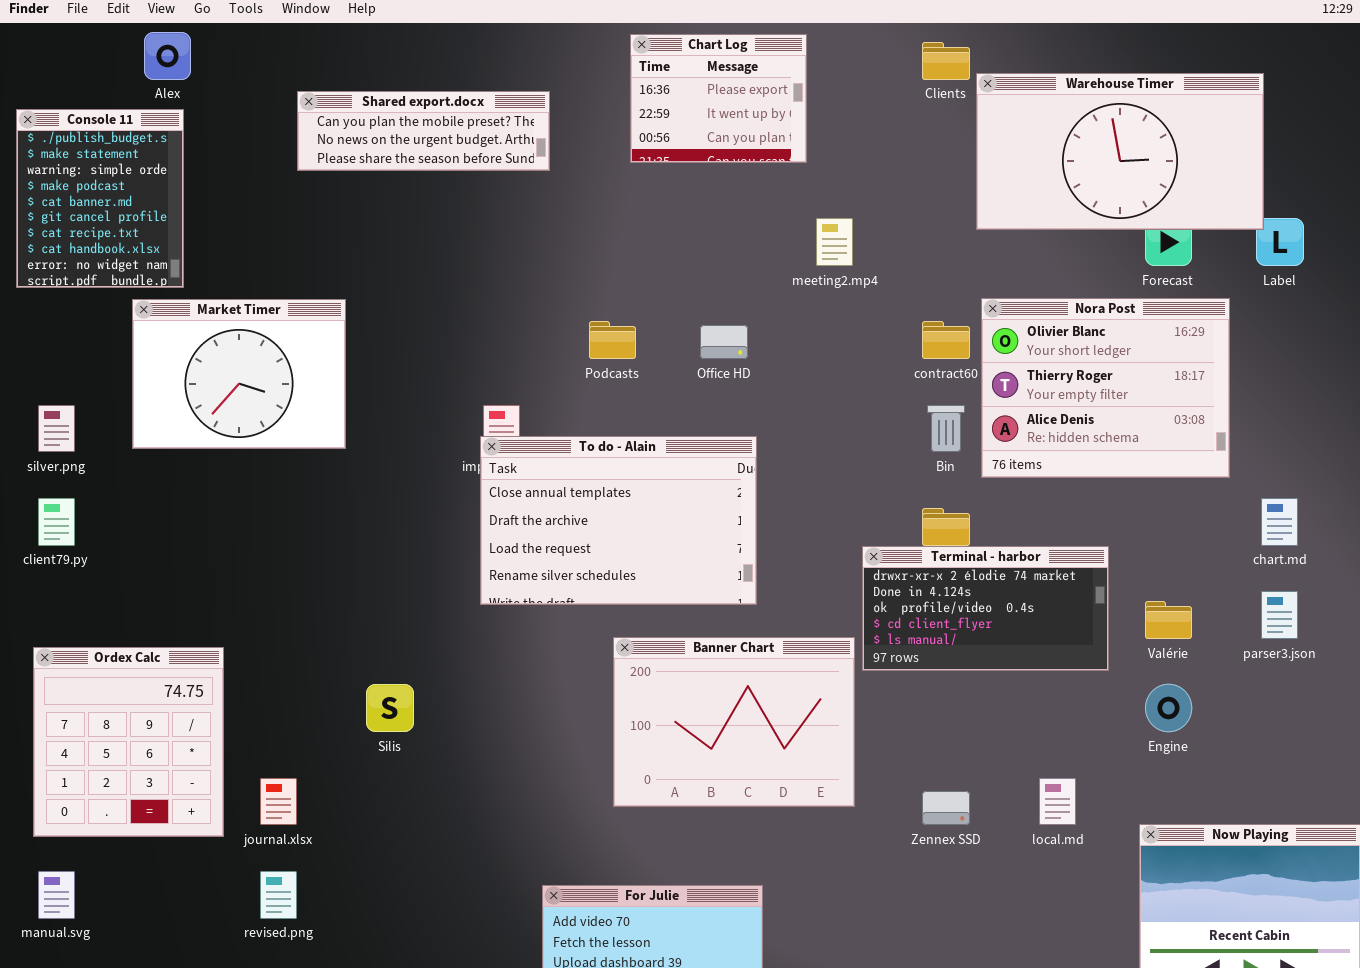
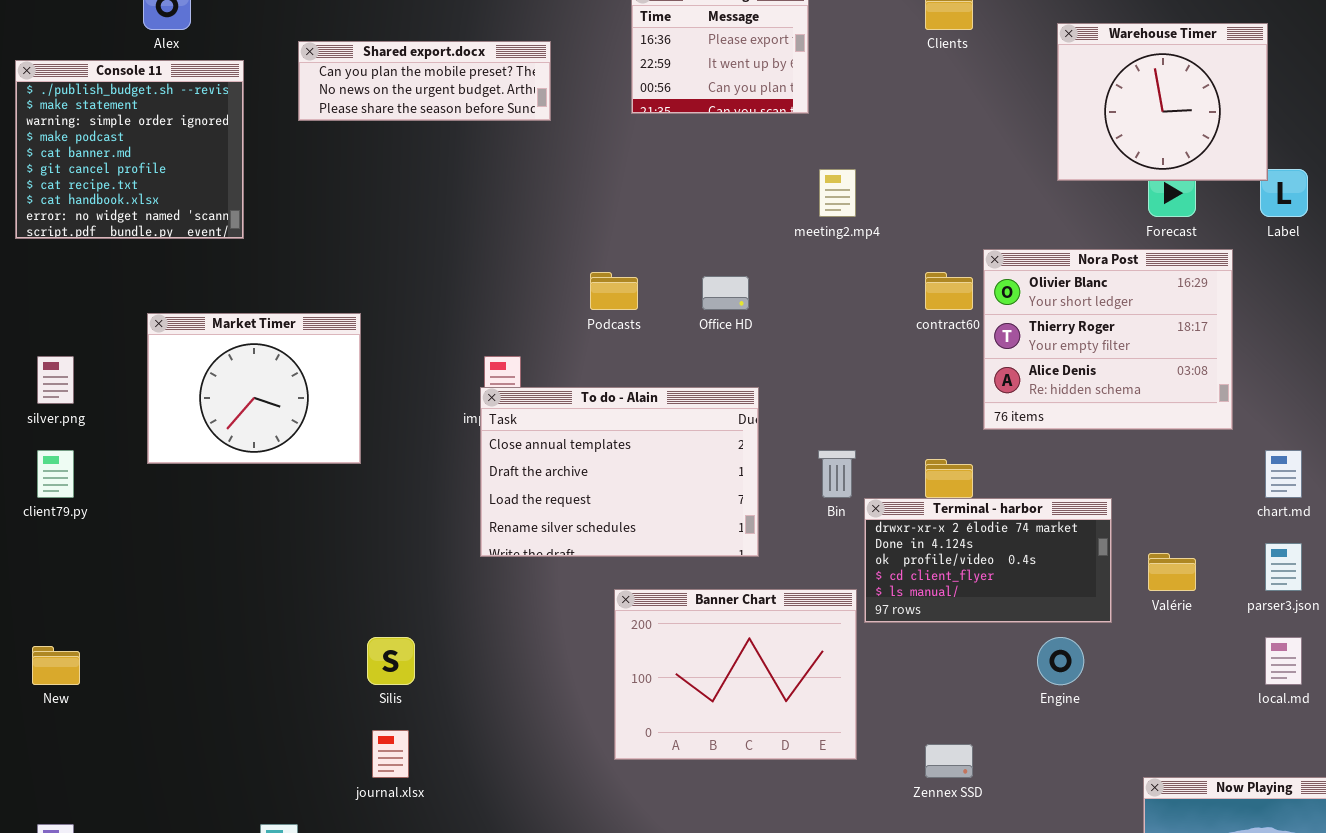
Warehouse Timer: [976,73,1264,230] -> [1057,23,1268,181], resized
Console 11: [16,109,184,288] -> [15,60,244,239], resized
Market Timer: [132,299,346,449] -> [147,313,361,464], moved
Bin: [927,405,965,452] -> [818,450,856,498], moved
Ordex Calc: [33,647,224,837] -> none, closed
Engine: [1145,684,1192,732] -> [1037,637,1084,685], moved
journal.xlsx: [260,778,297,825] -> [372,730,409,778], moved
local.md: [1039,778,1076,825] -> [1265,637,1302,685], moved

